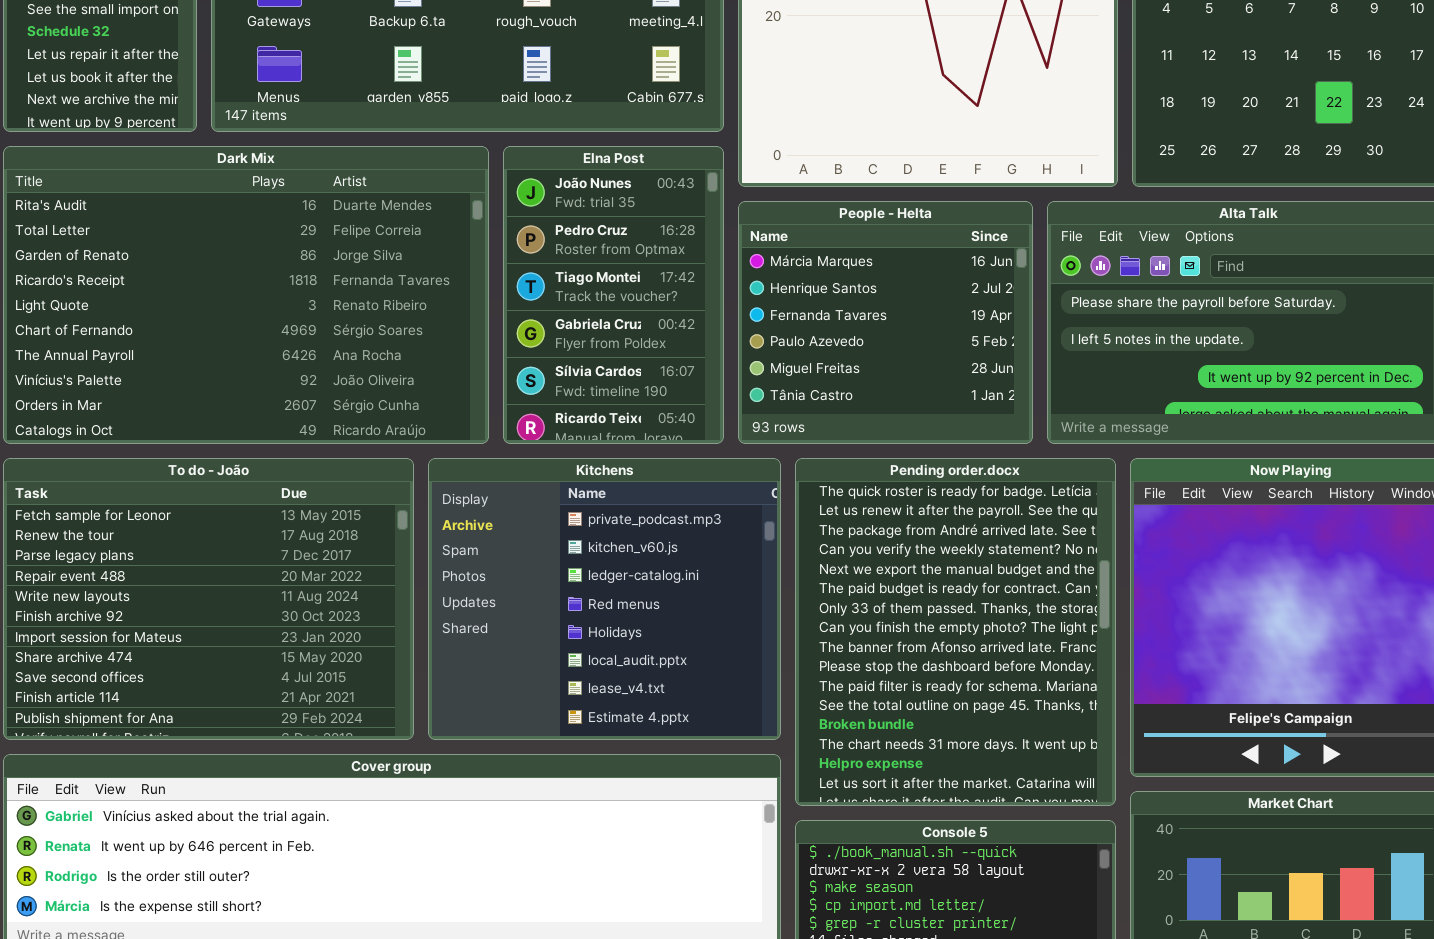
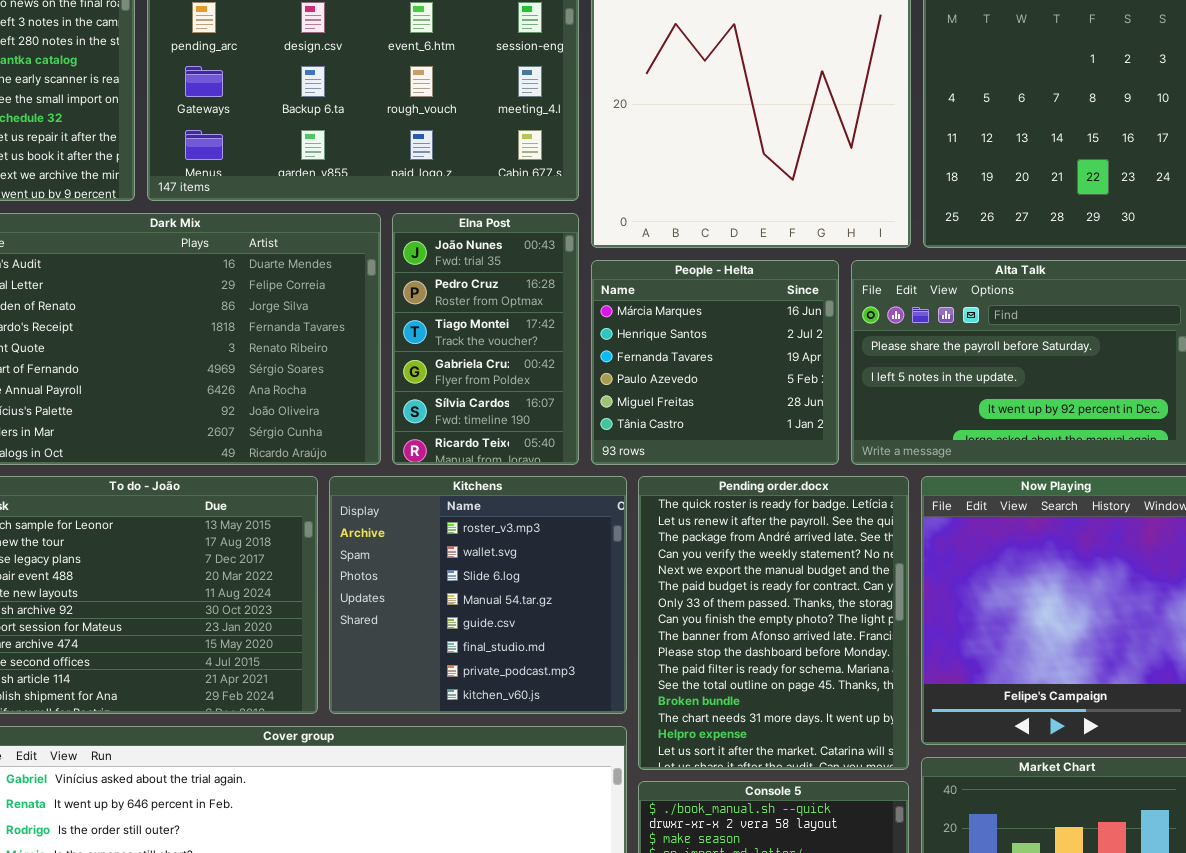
Kitchens: [428,458,781,740] -> [329,476,627,714], scrolled up 6 rows

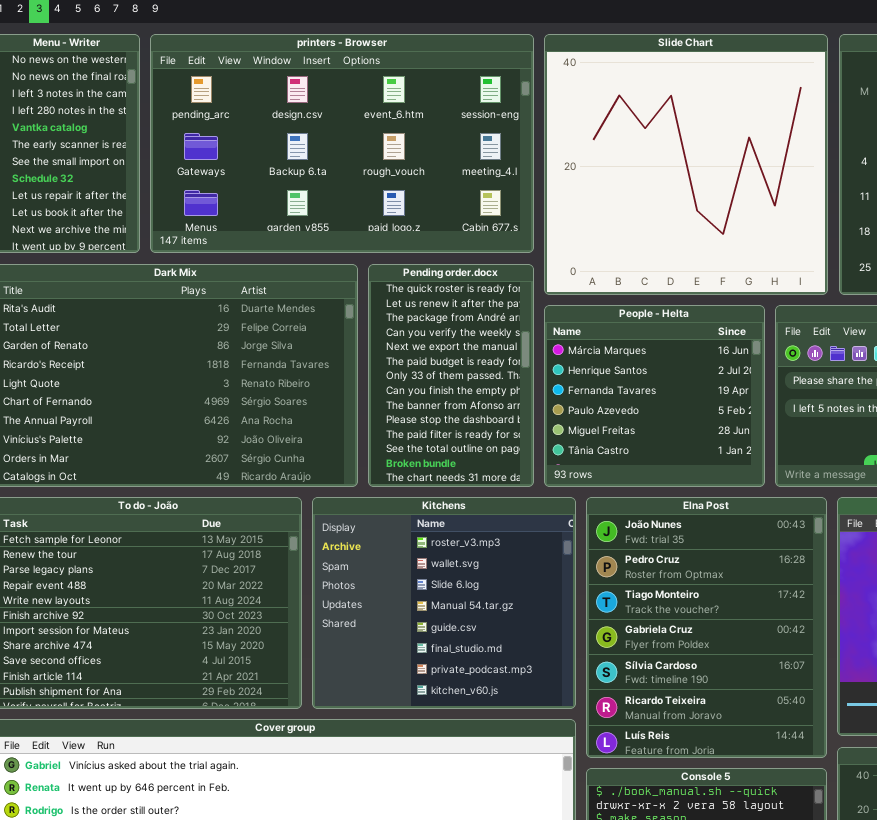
Elna Post: [392,213,579,465] -> [586,497,827,758], moved, resized
Pending order.docx: [638,476,909,770] -> [368,264,534,487], moved, resized

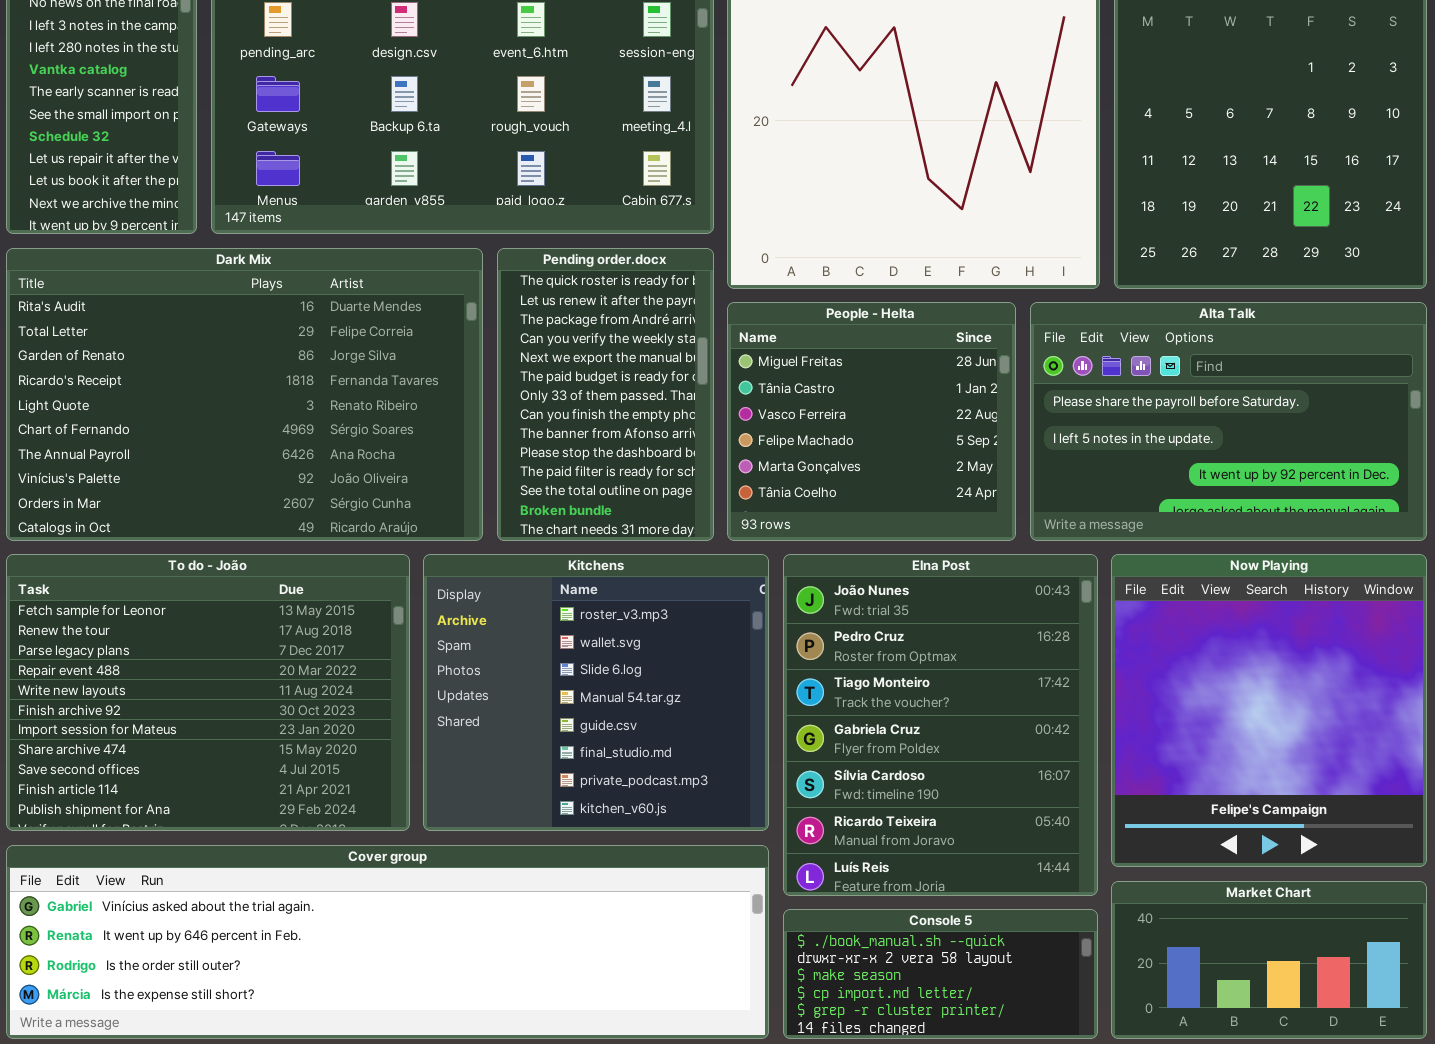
People - Helta: [544,305,765,487] -> [727,302,1016,541], scrolled down 4 rows

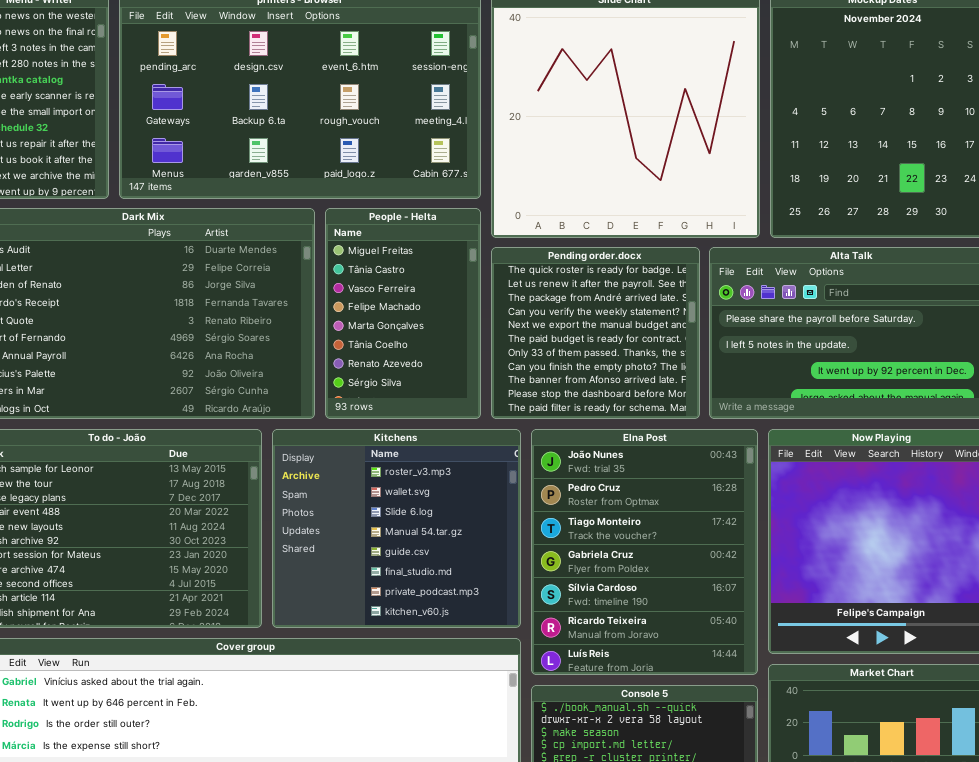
Pending order.docx: [497,248,714,541] -> [491,247,700,419], moved, resized
People - Helta: [727,302,1016,541] -> [325,208,481,419], moved, resized

